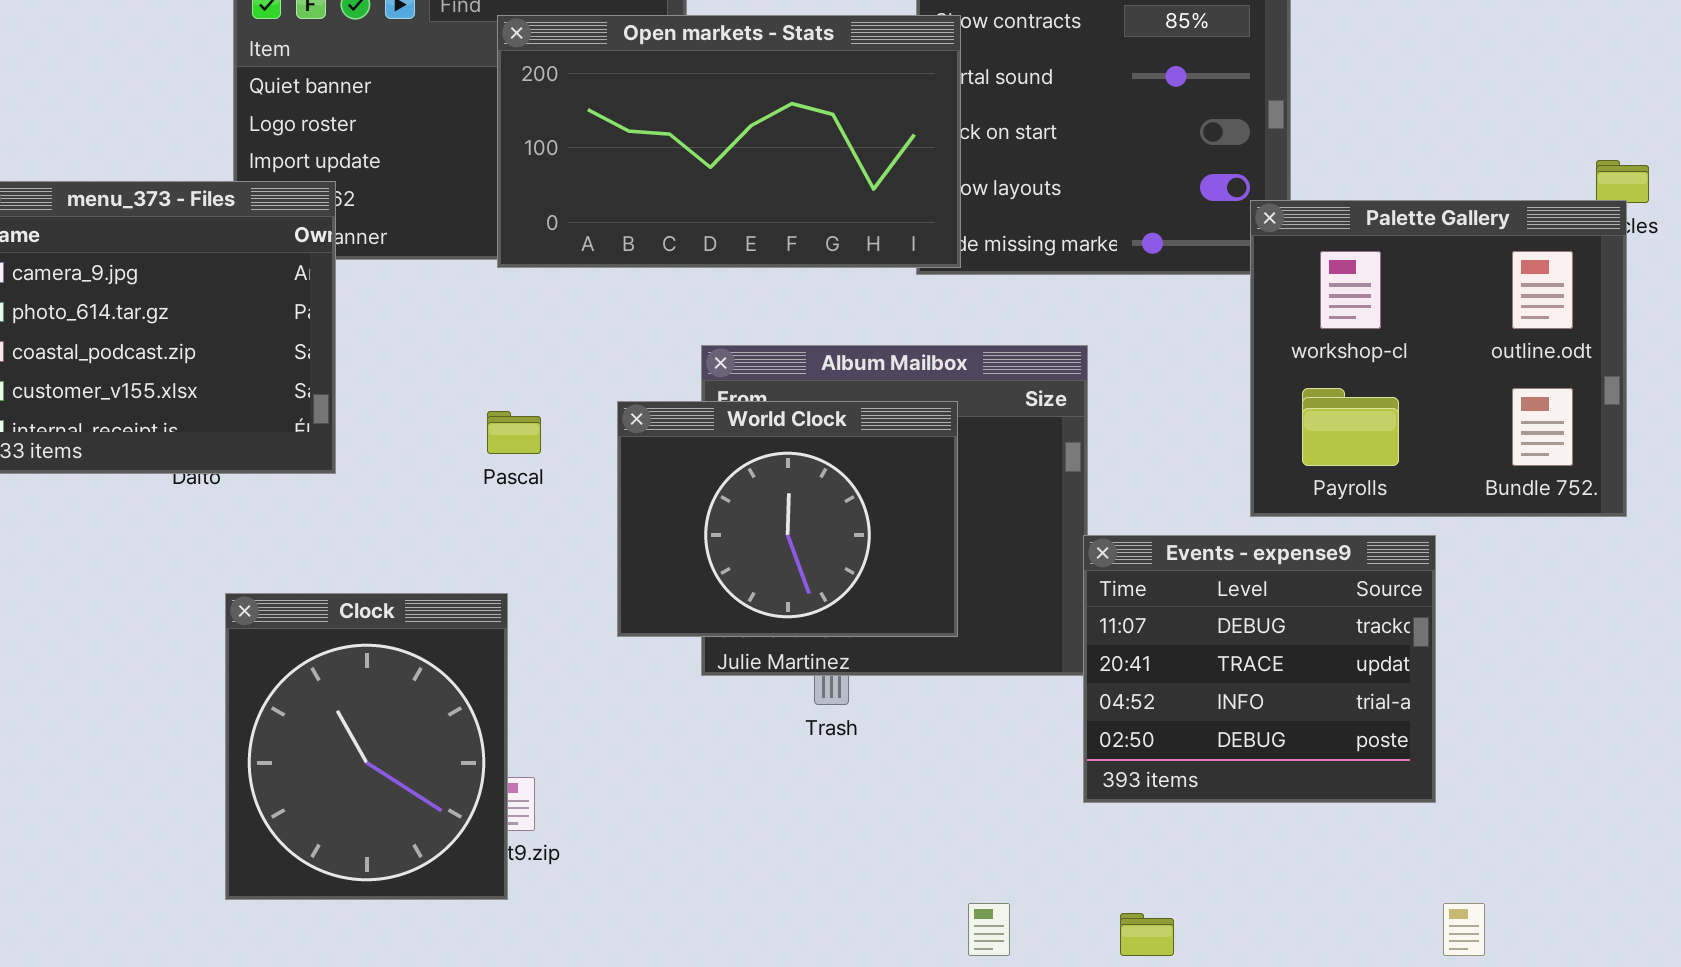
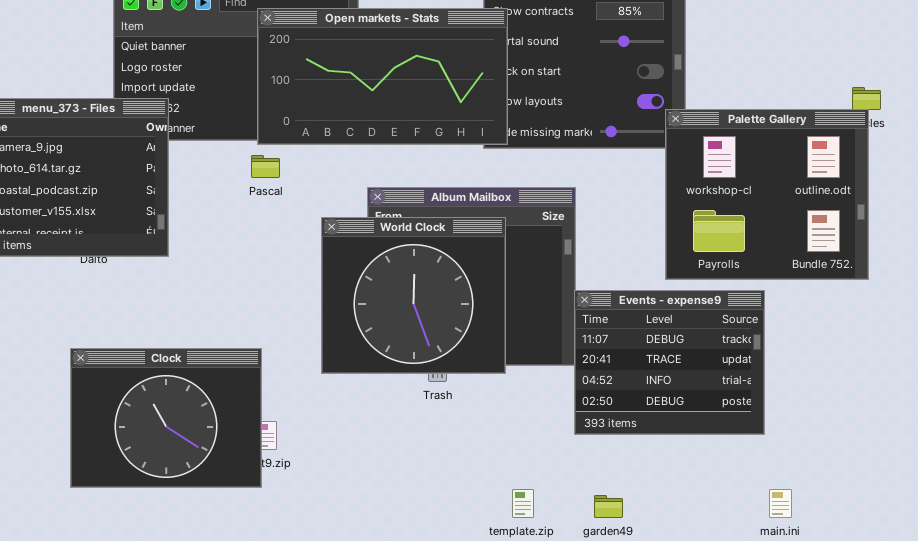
World Clock: [617,401,958,637] -> [321,217,506,374], resized
Pascal: [487,411,541,454] -> [251,155,280,178], moved
Clock: [225,593,508,900] -> [70,348,262,488], resized

